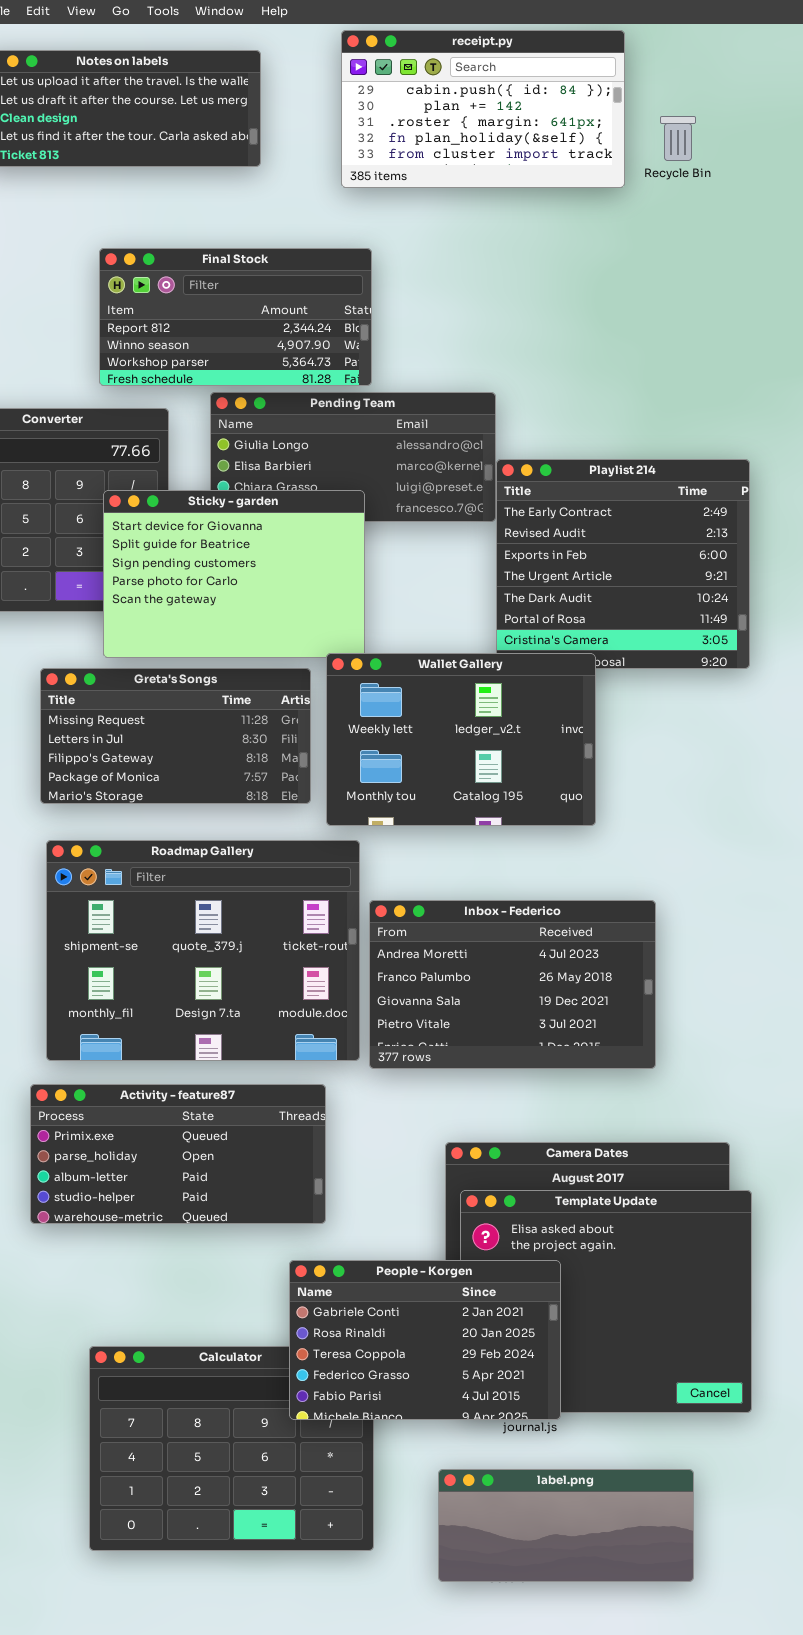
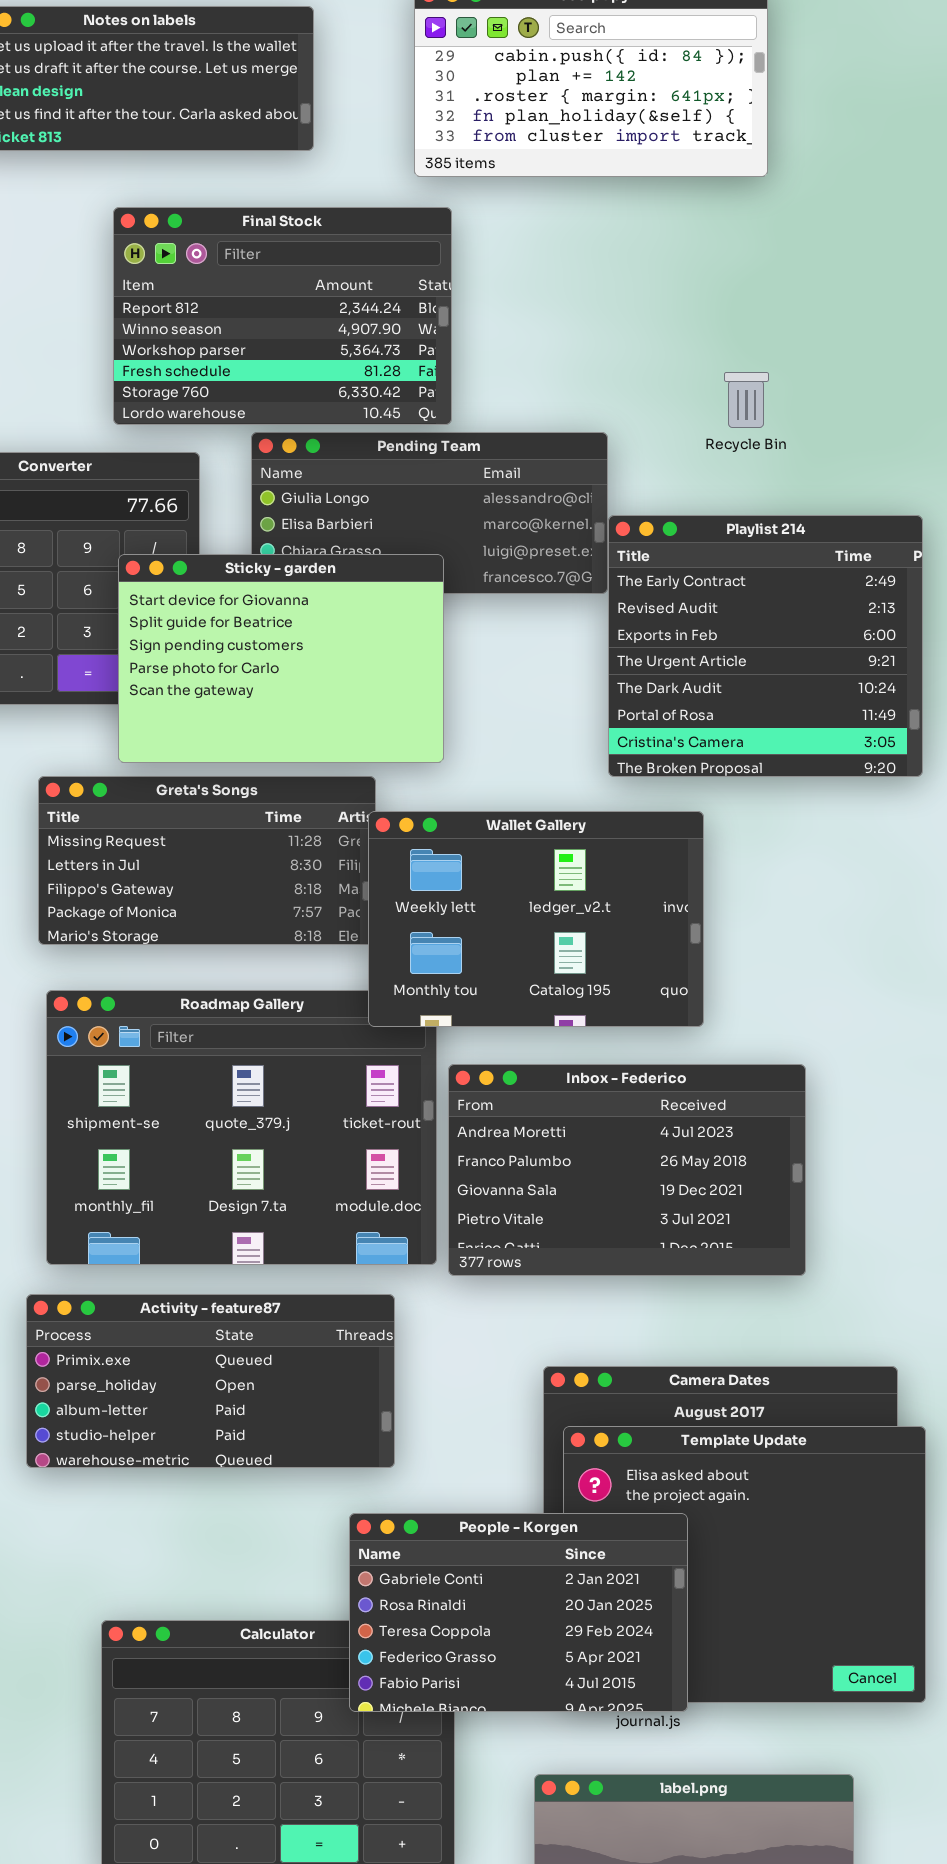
Recycle Bin: [660,116,696,161] -> [724,372,769,428], moved
Final Stock: [99,248,372,386] -> [113,207,452,425], resized
Wallet Gallery: [326,653,596,826] -> [368,811,704,1027], moved

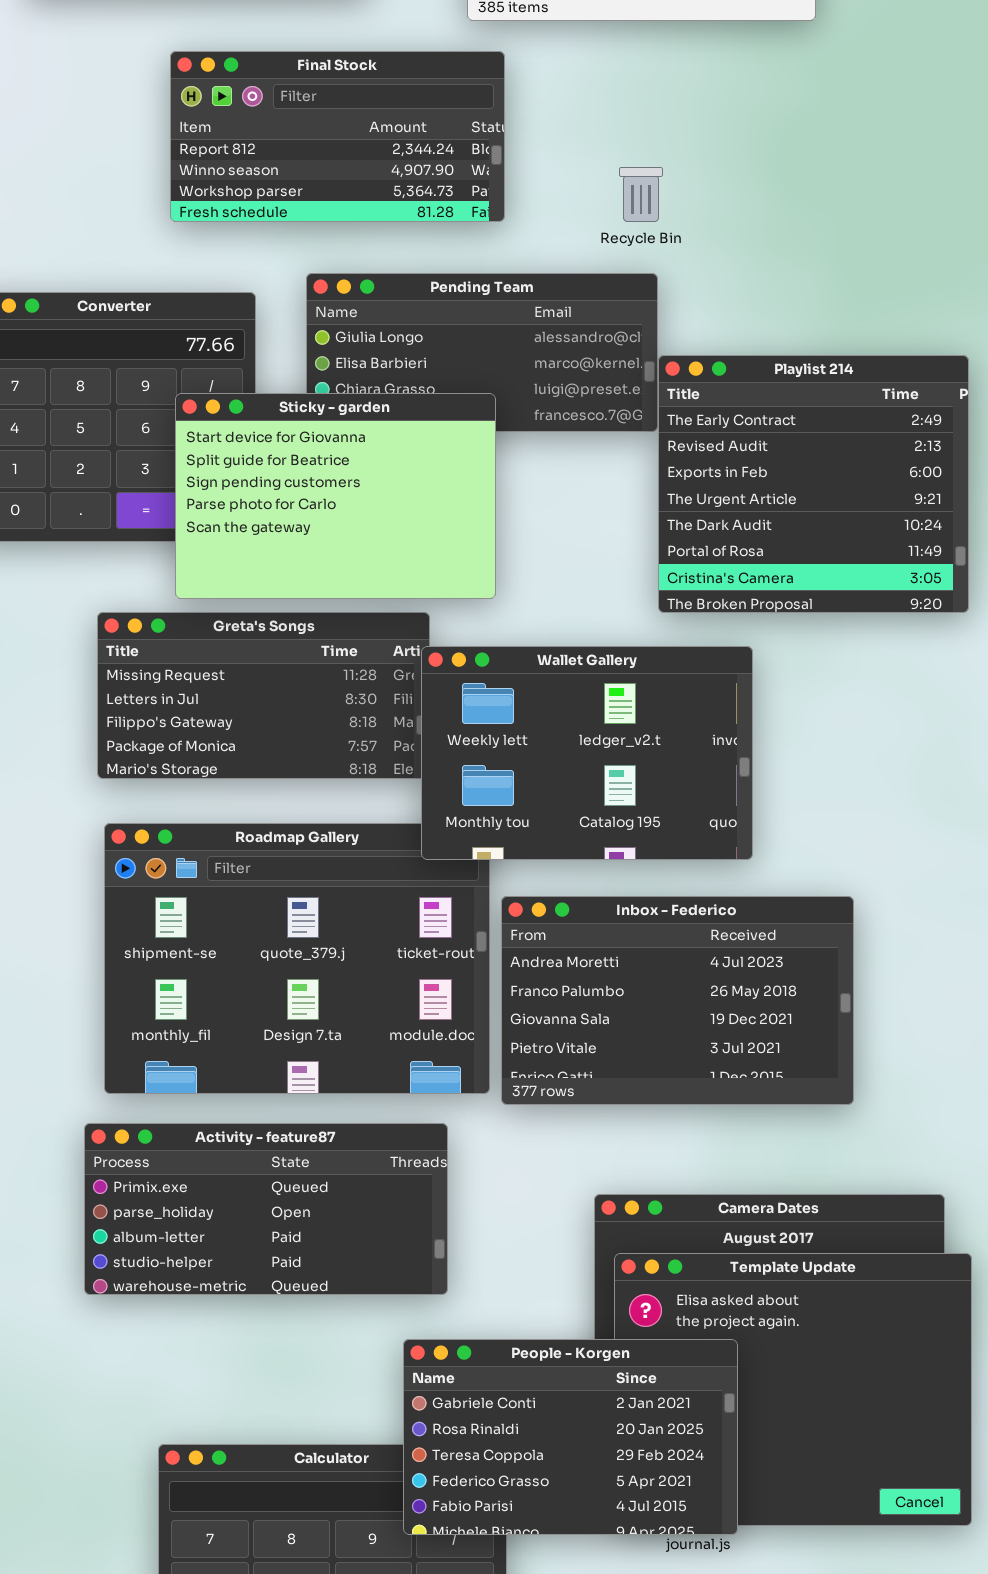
Final Stock: [113,207,452,425] -> [170,51,505,222], resized
Recycle Bin: [724,372,769,428] -> [619,167,663,222], moved

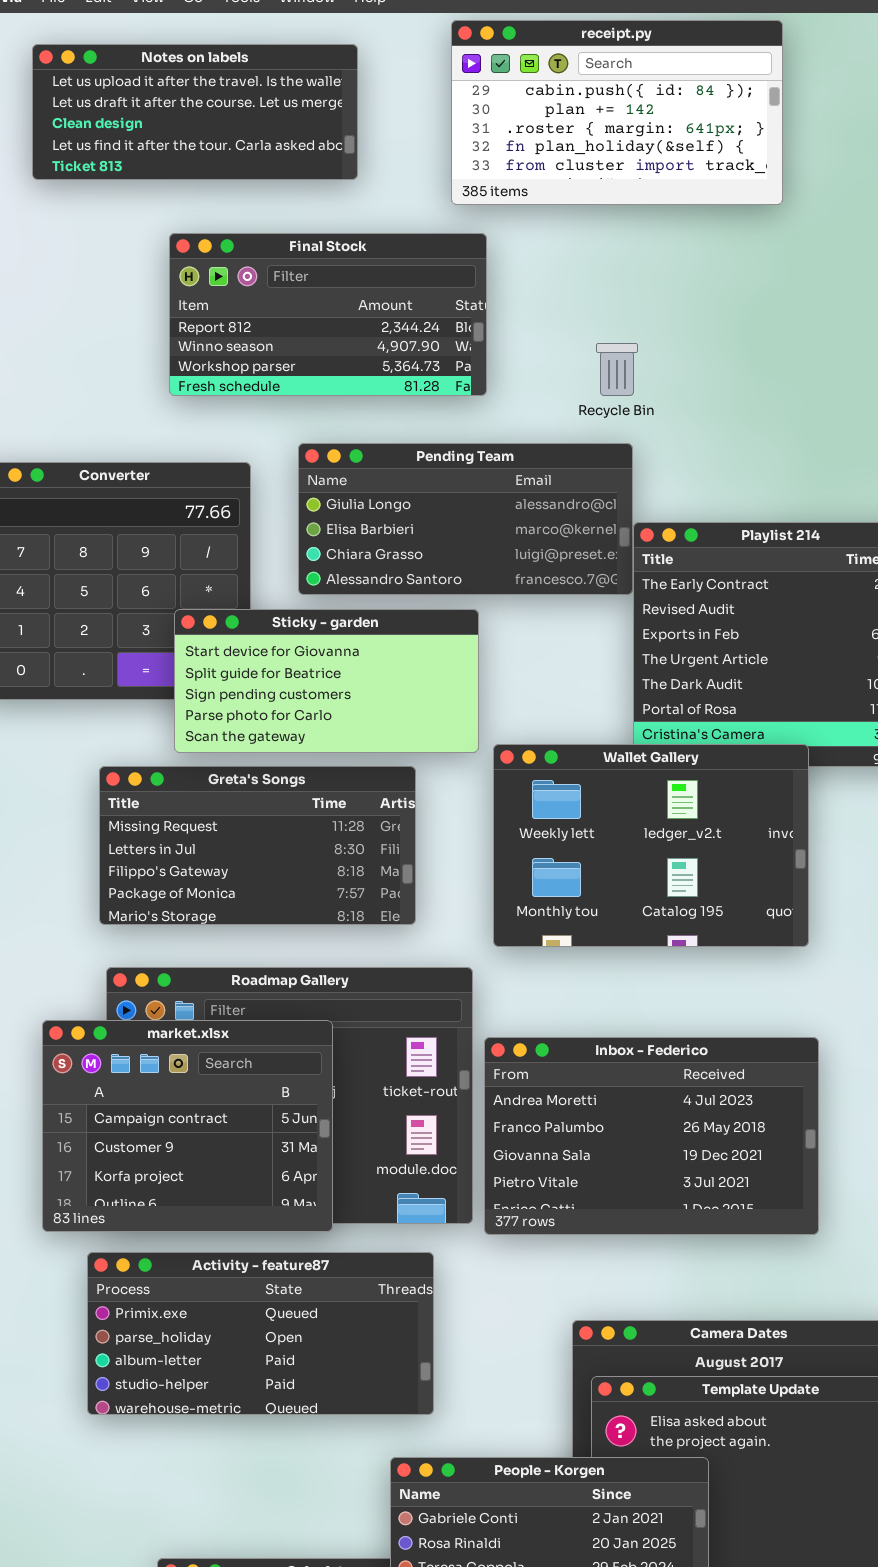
Sticky - garden: [175,393,496,599] -> [174,609,479,753], resized
Wallet Gallery: [421,646,753,860] -> [493,744,809,947], moved
market.xlsx: none -> [42,1020,333,1232], opened

